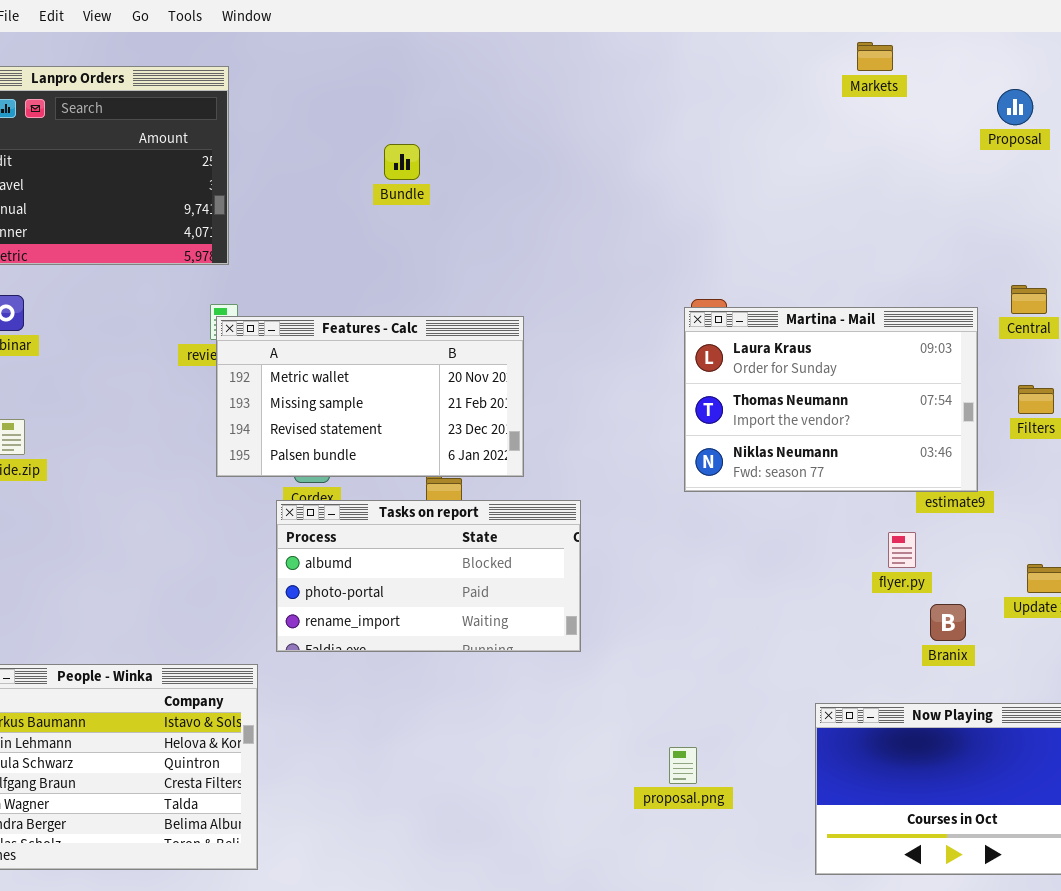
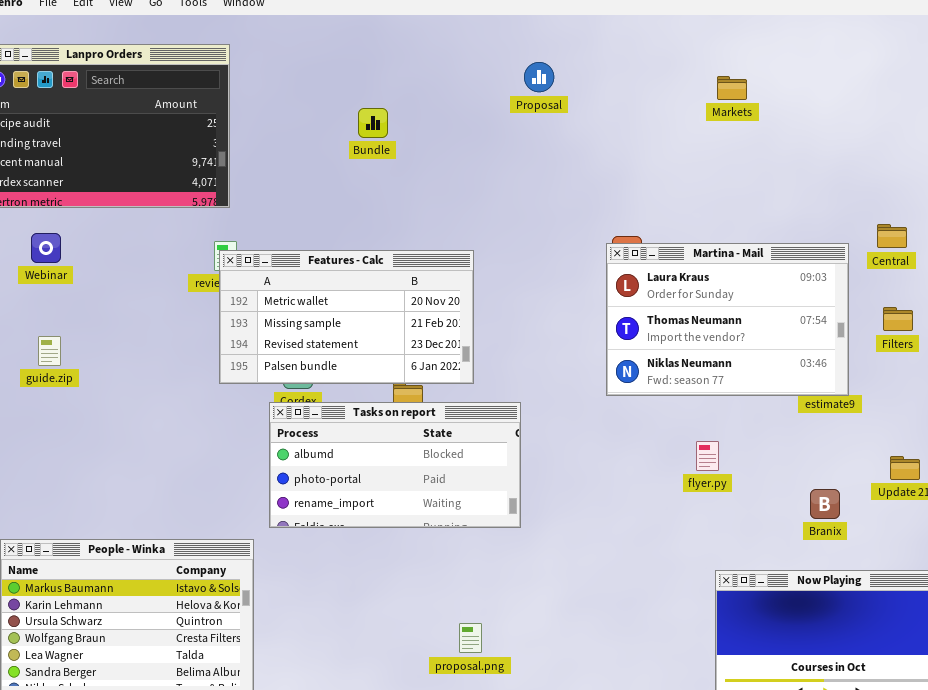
Markets: [857,42,893,71] -> [717,76,747,100], moved
Proposal: [997,89,1033,125] -> [524,62,554,92], moved
flyer.py: [888,532,916,568] -> [696,441,719,471], moved
proposal.png: [669,747,697,784] -> [459,623,482,653], moved

